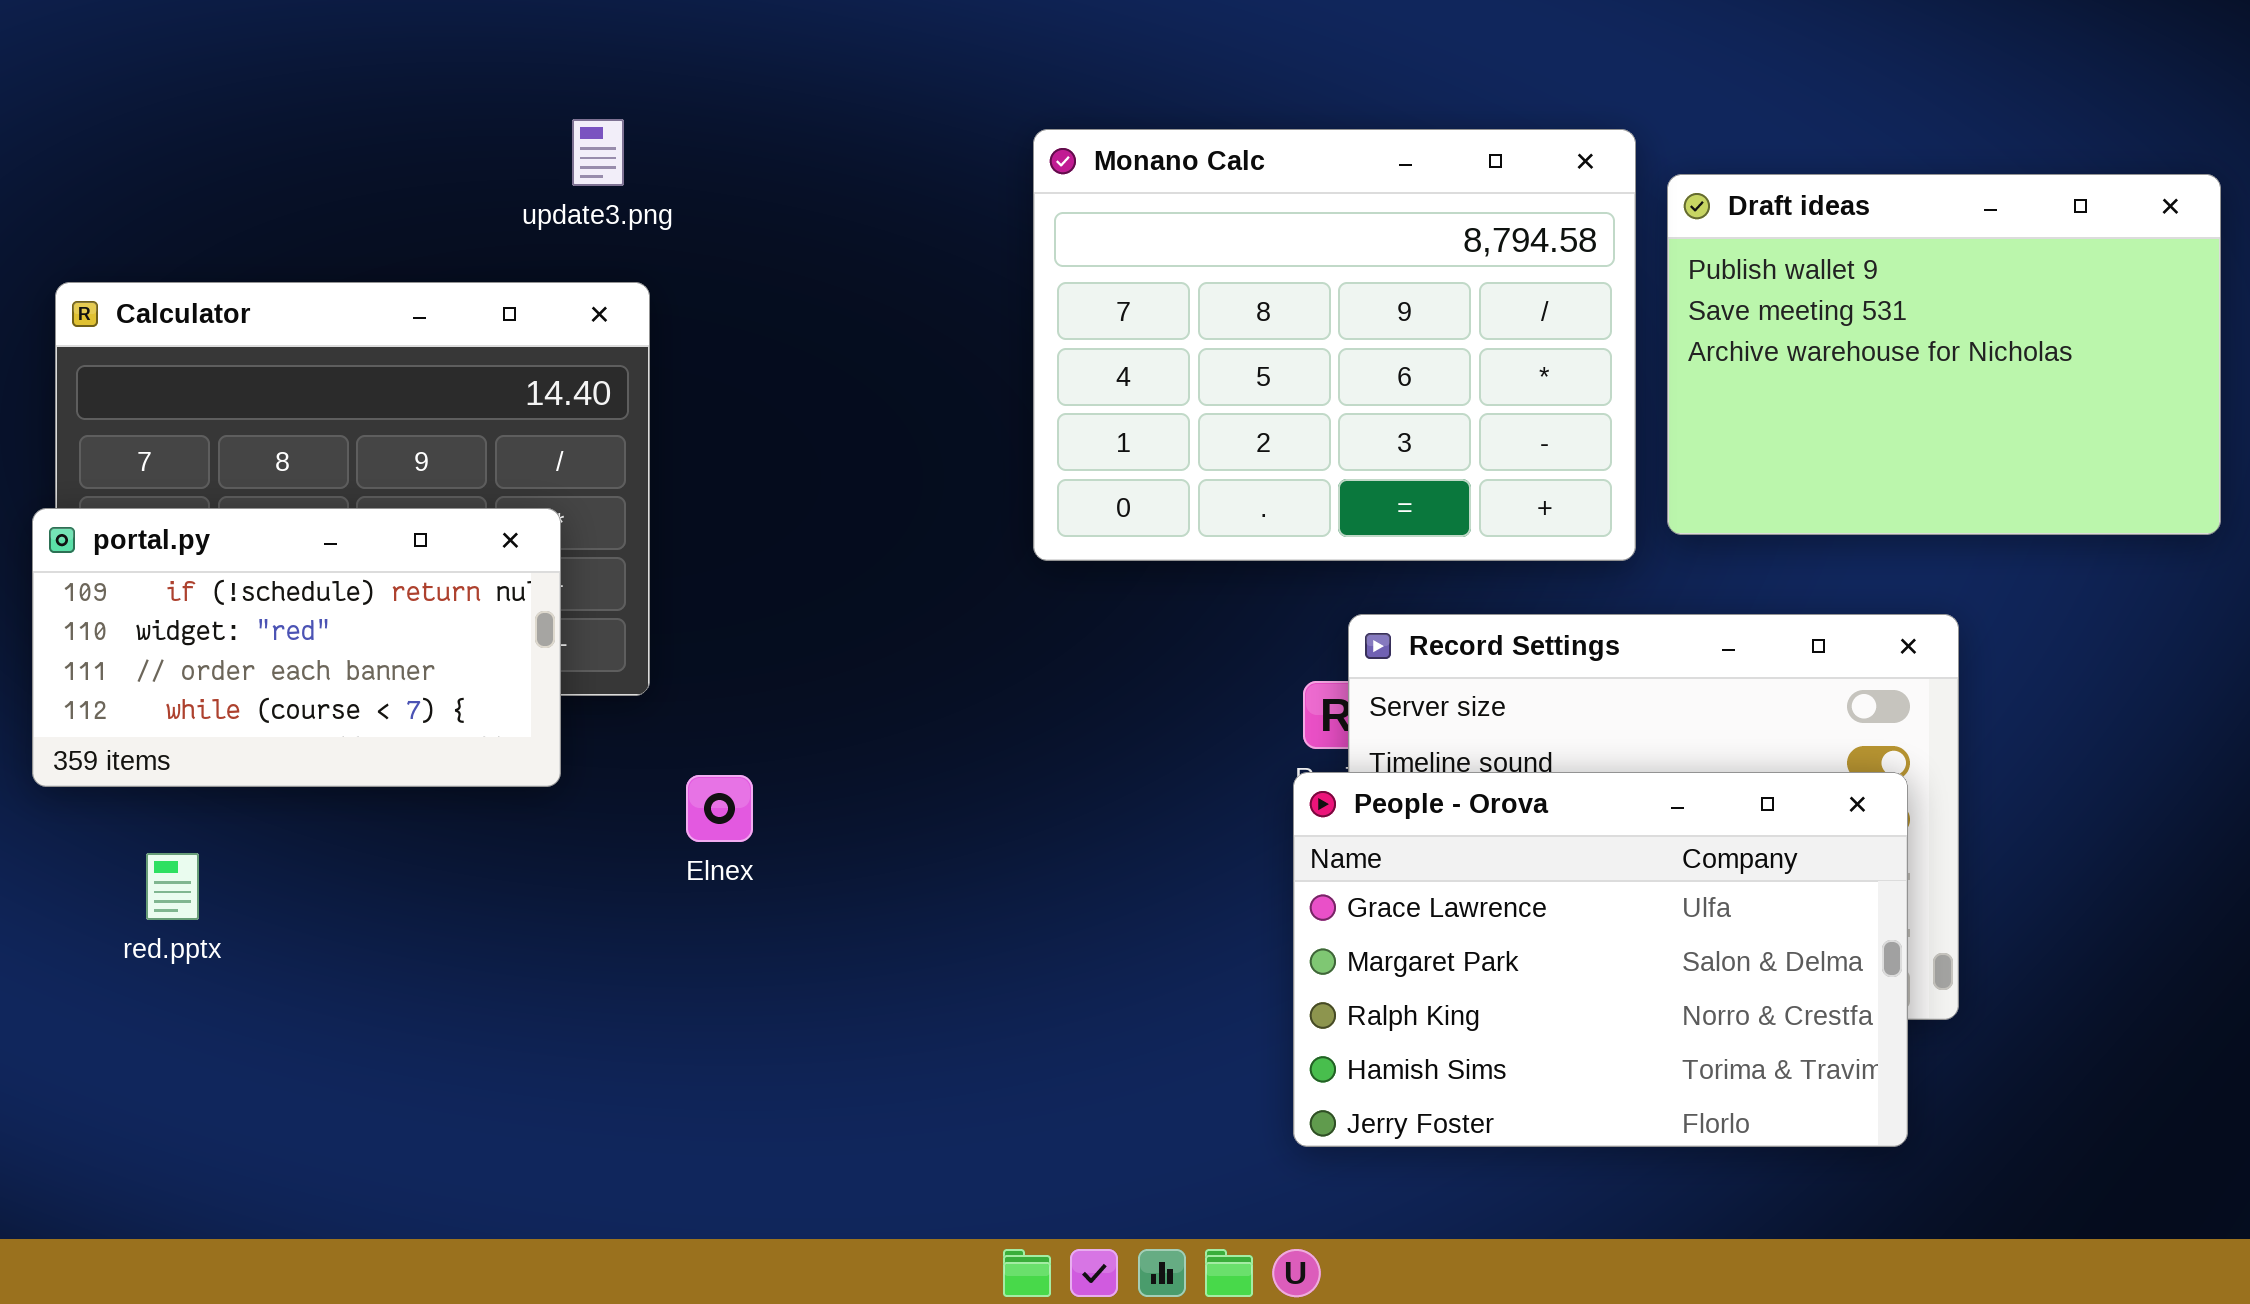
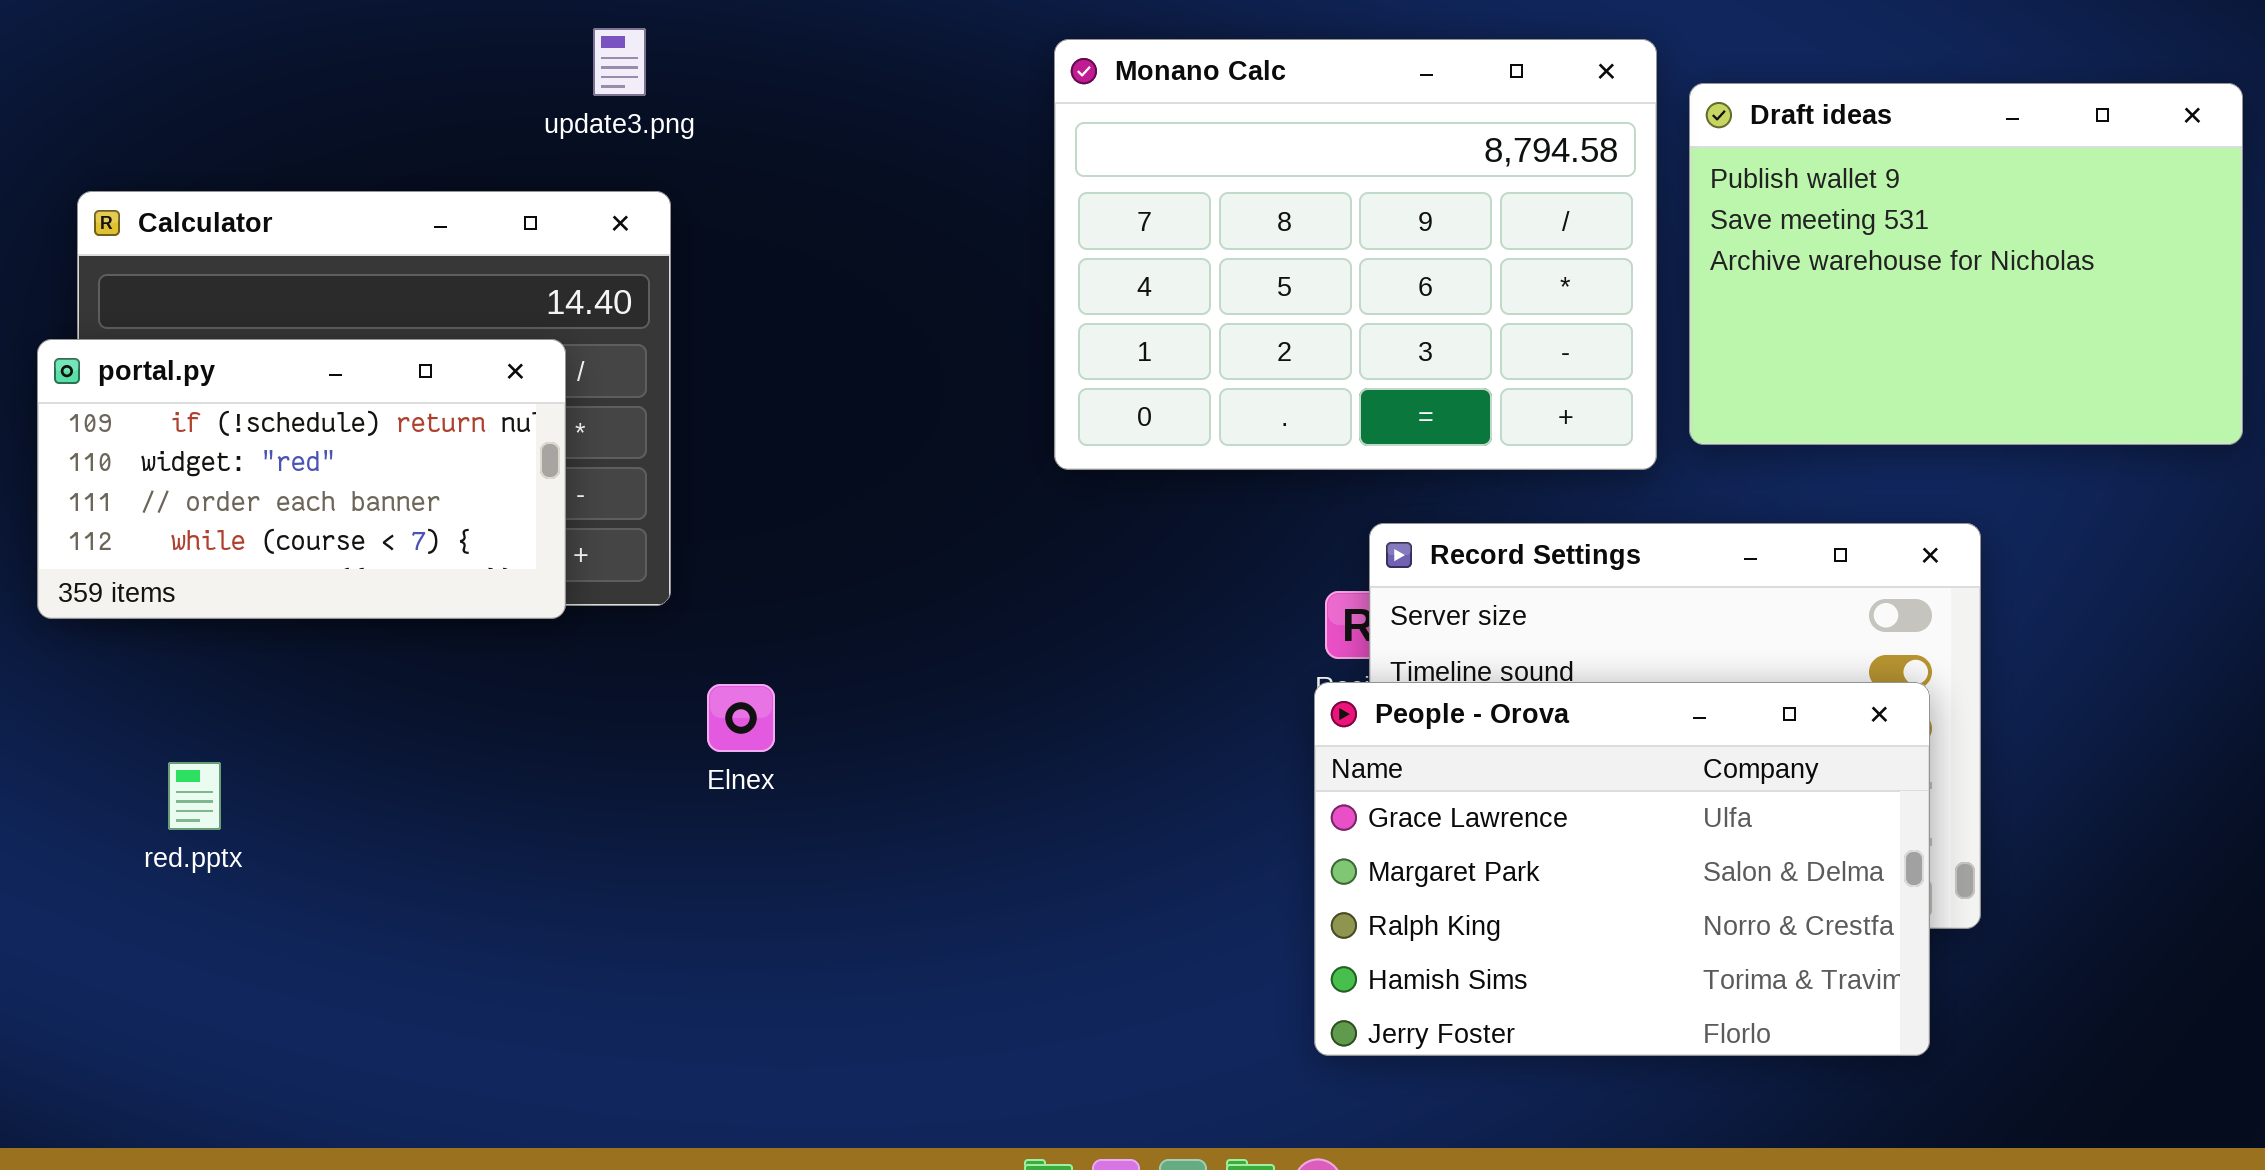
portal.py: [32,508,561,787] -> [37,339,566,619], moved

